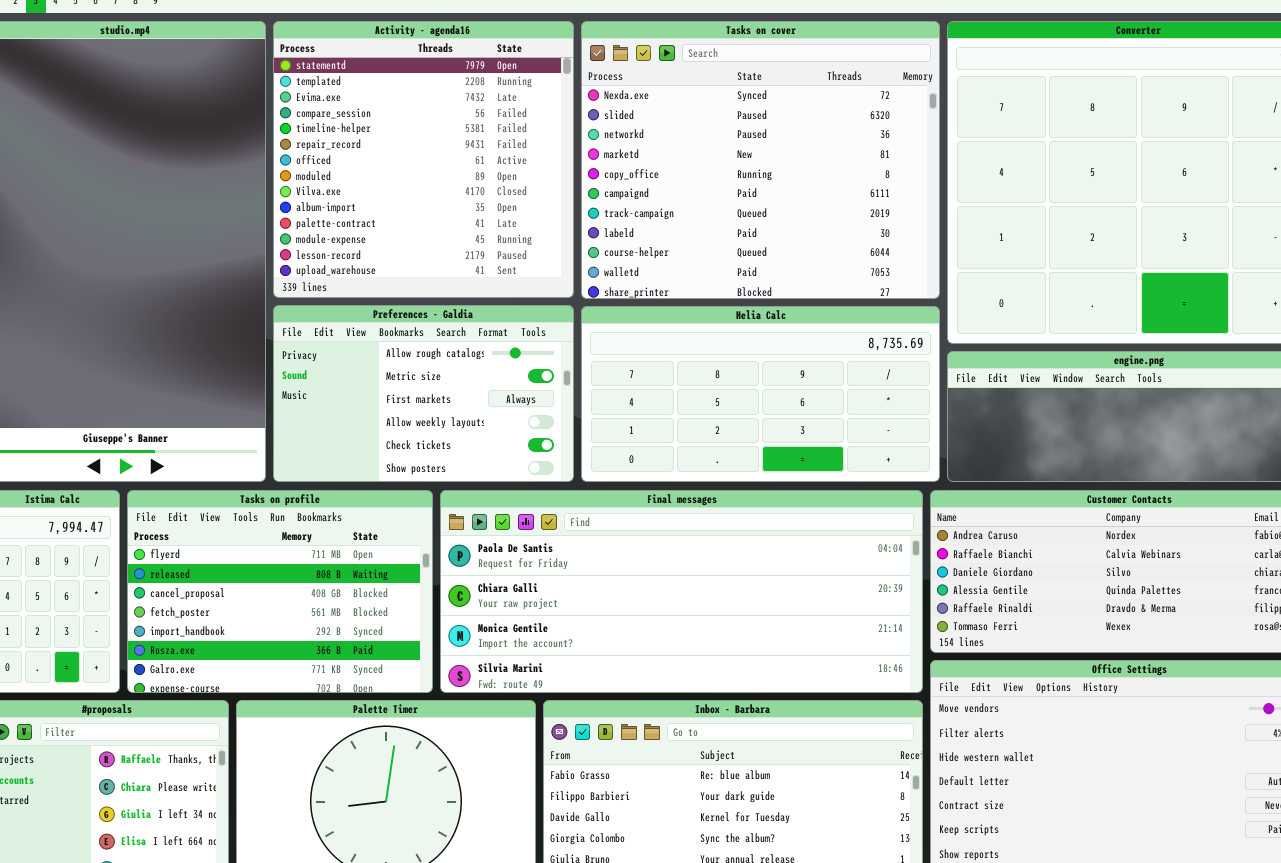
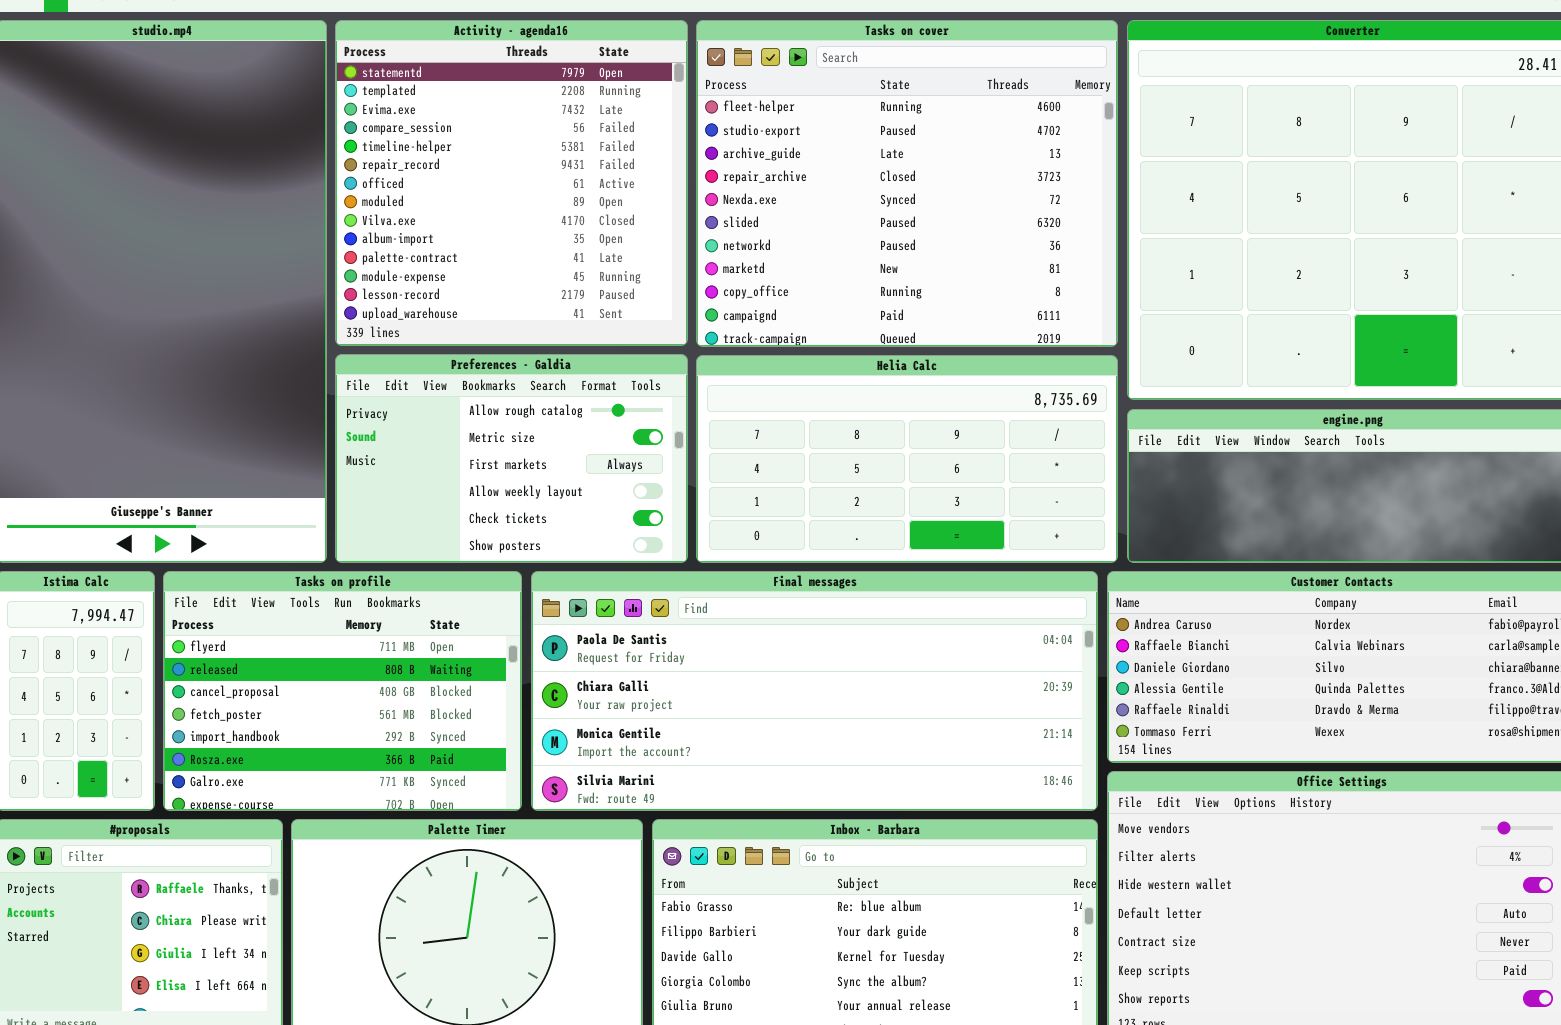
Tasks on cover: [581,21,940,299] -> [696,20,1118,347], scrolled up 4 rows

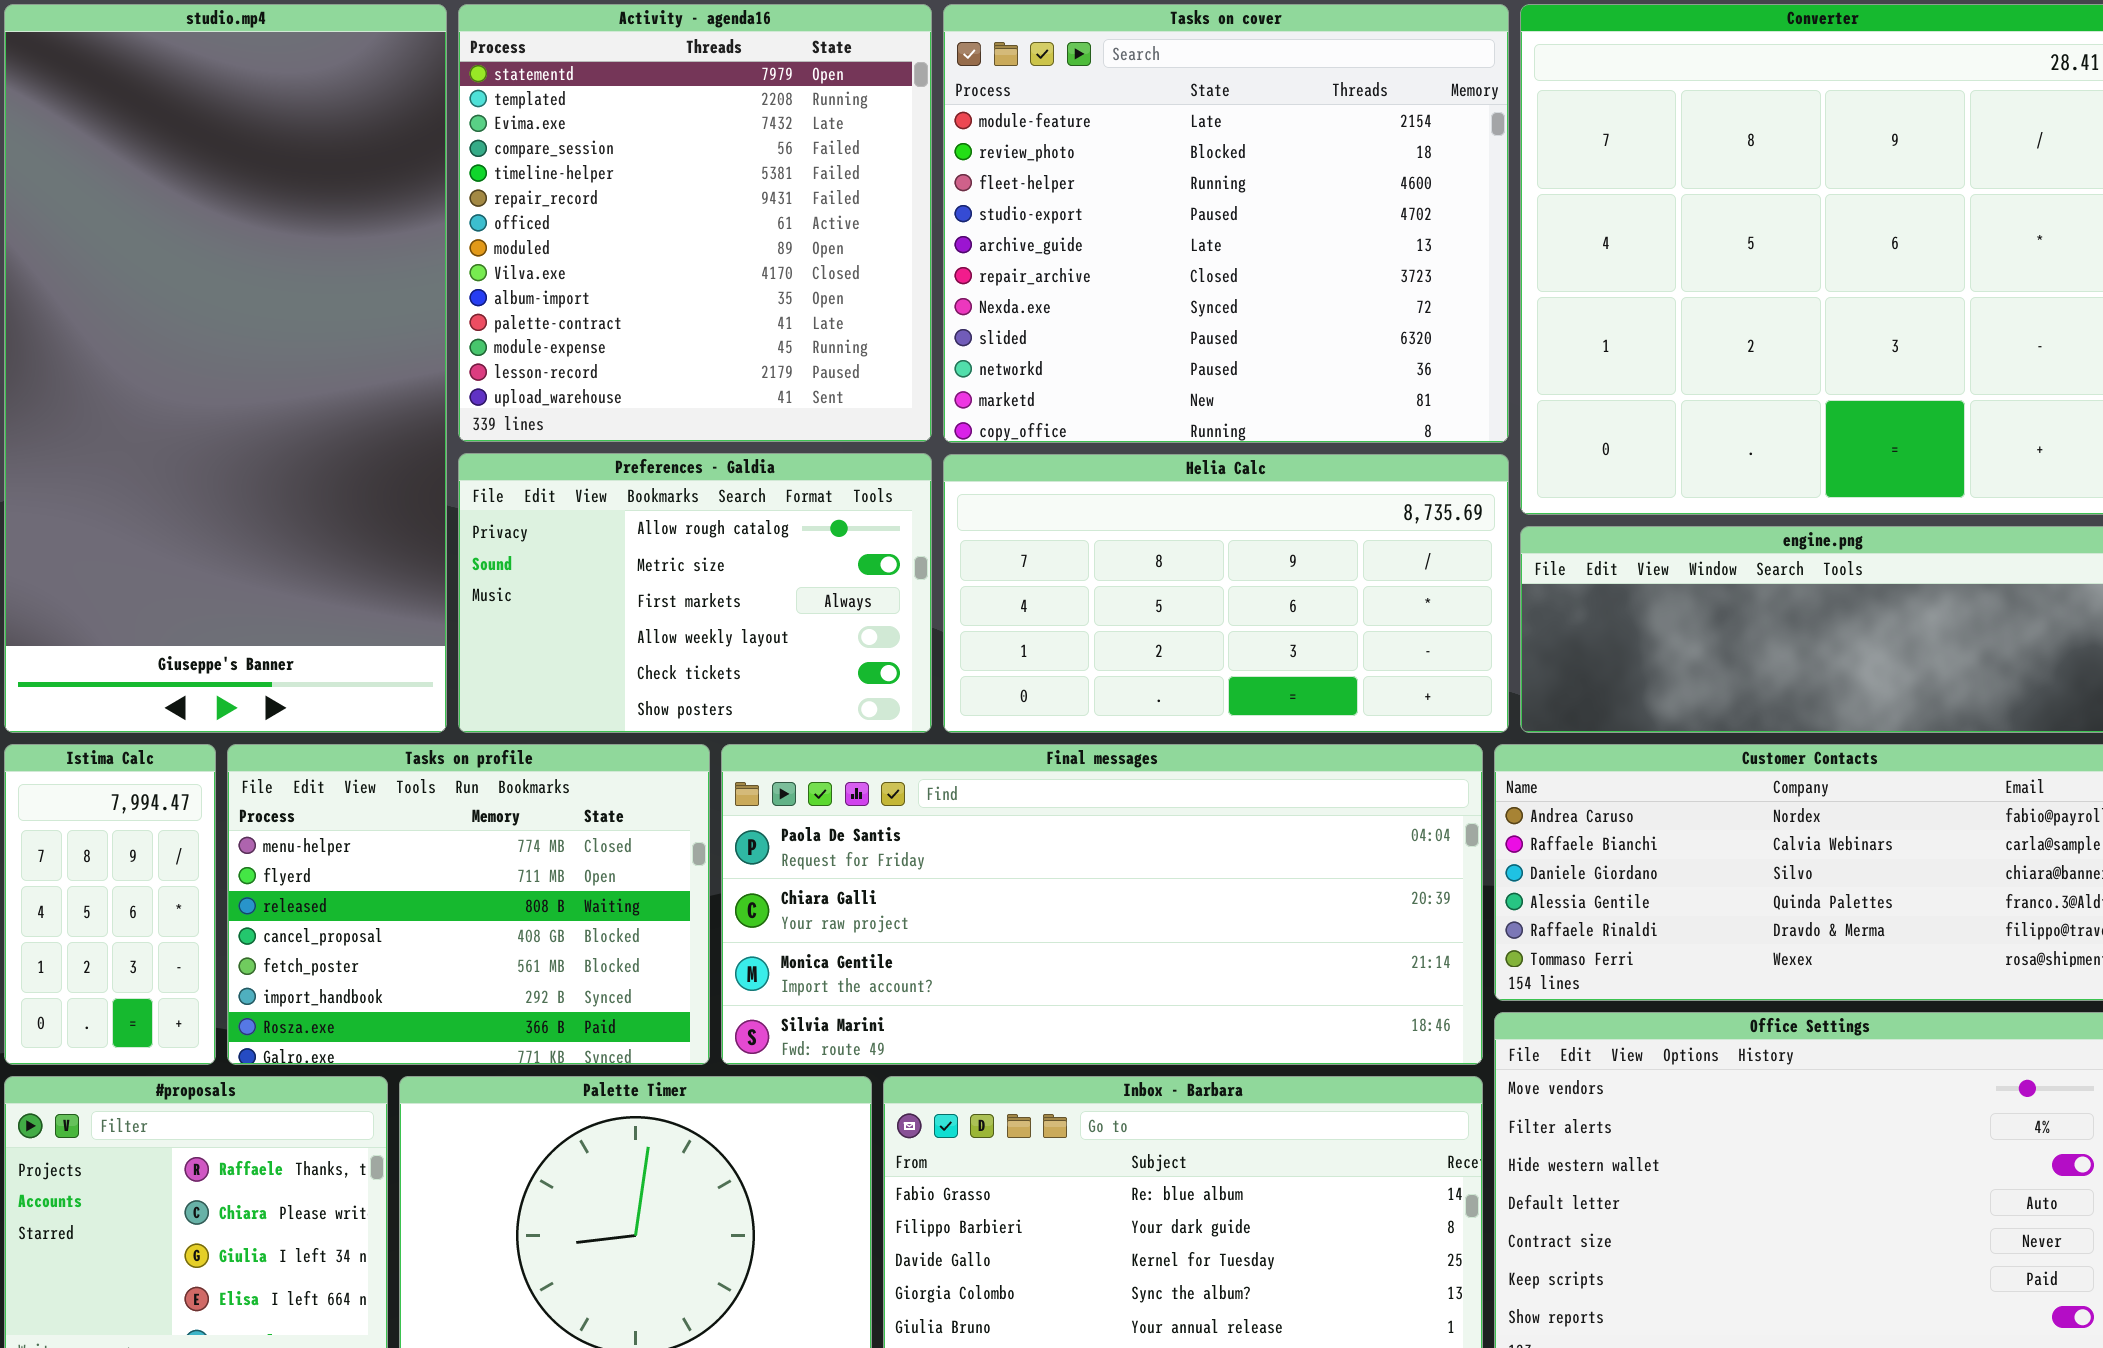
Tasks on cover: [696,20,1118,347] -> [943,4,1509,443], scrolled up 2 rows
Tasks on profile: [163,571,522,811] -> [227,744,710,1065], scrolled up 1 row

